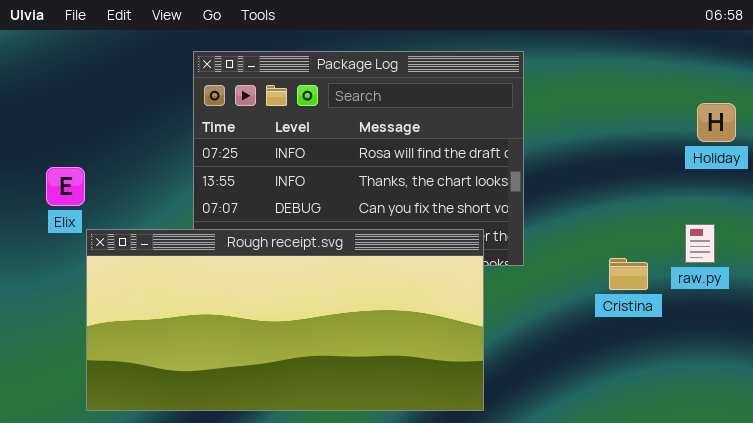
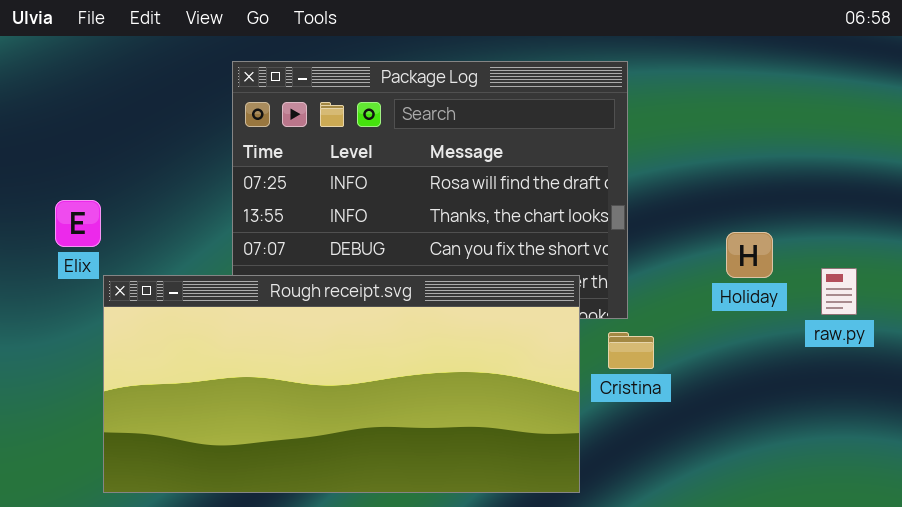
Holiday: [697,103,736,142] -> [726,232,773,278], moved
Cristina: [609,258,648,290] -> [608,332,654,369], moved

